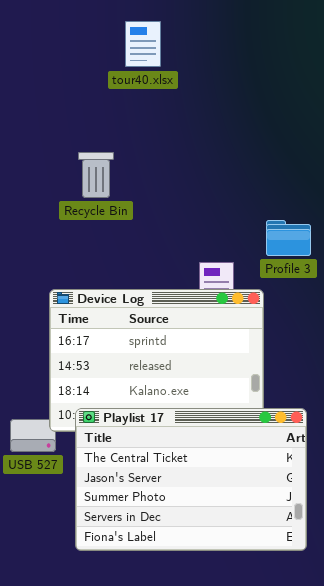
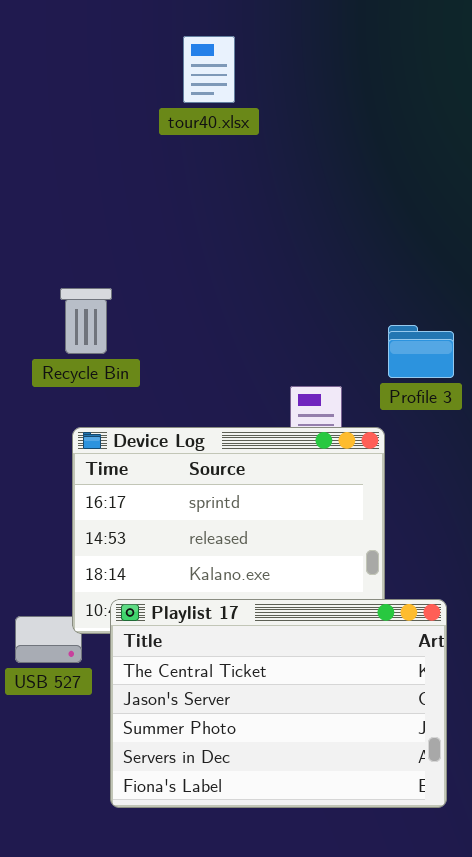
Recycle Bin: [78,152,114,198] -> [60,288,112,354], moved

